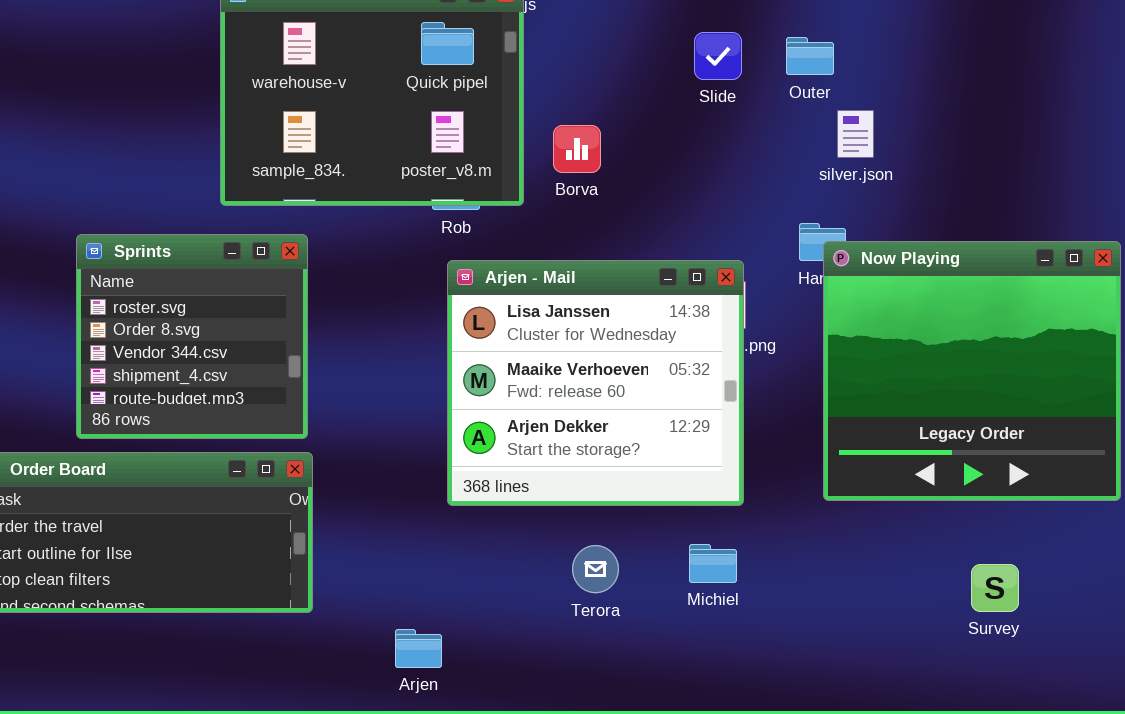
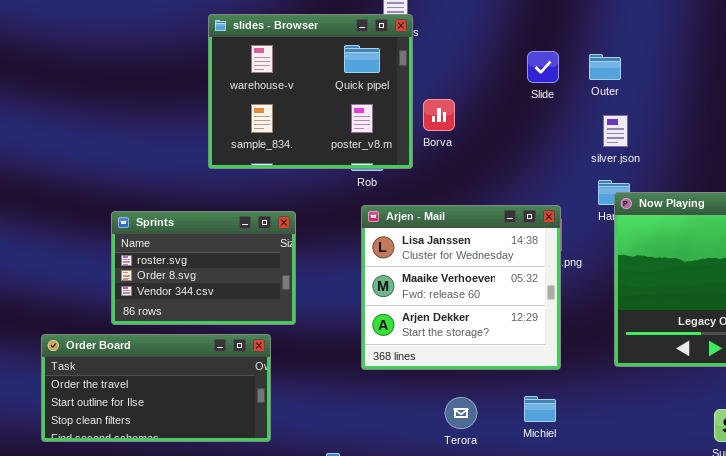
silver.json: [837,110,874,158] -> [603,115,628,147], moved
Borva: [553,125,601,173] -> [423,99,455,131], moved
Sprints: [76,234,308,439] -> [111,211,296,325], resized

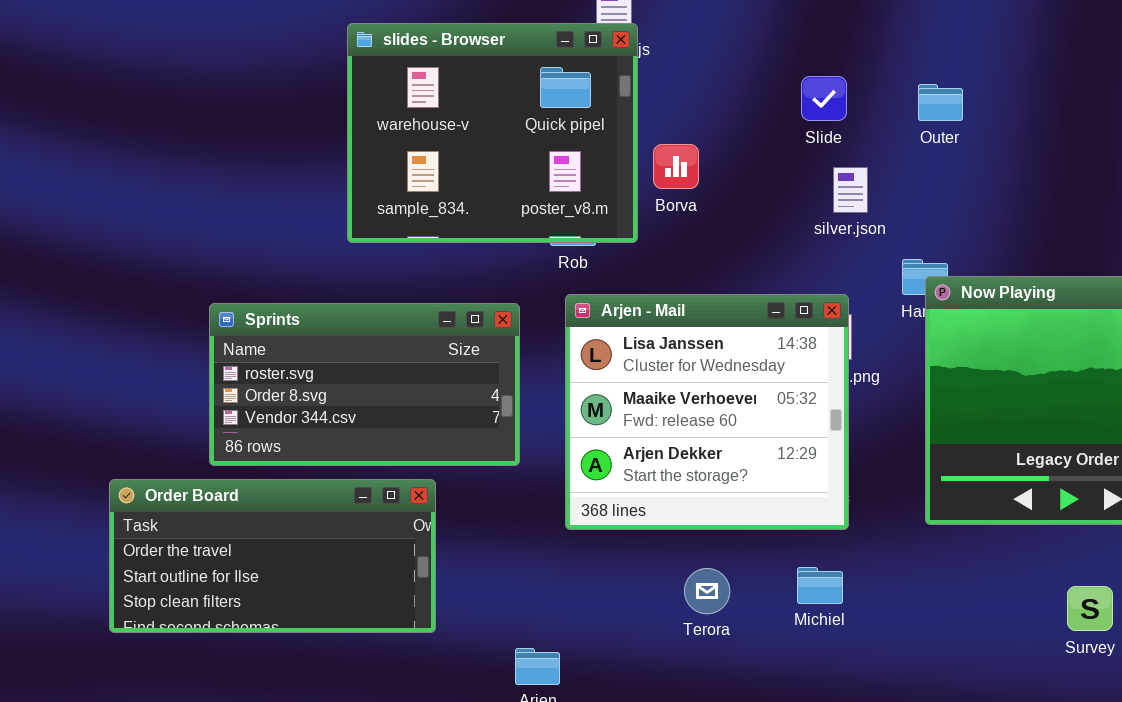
Outer: [589,54,621,80] -> [918,84,963,121], moved
silver.json: [603,115,628,147] -> [833,167,868,213], moved
Sprints: [111,211,296,325] -> [209,303,520,466], resized

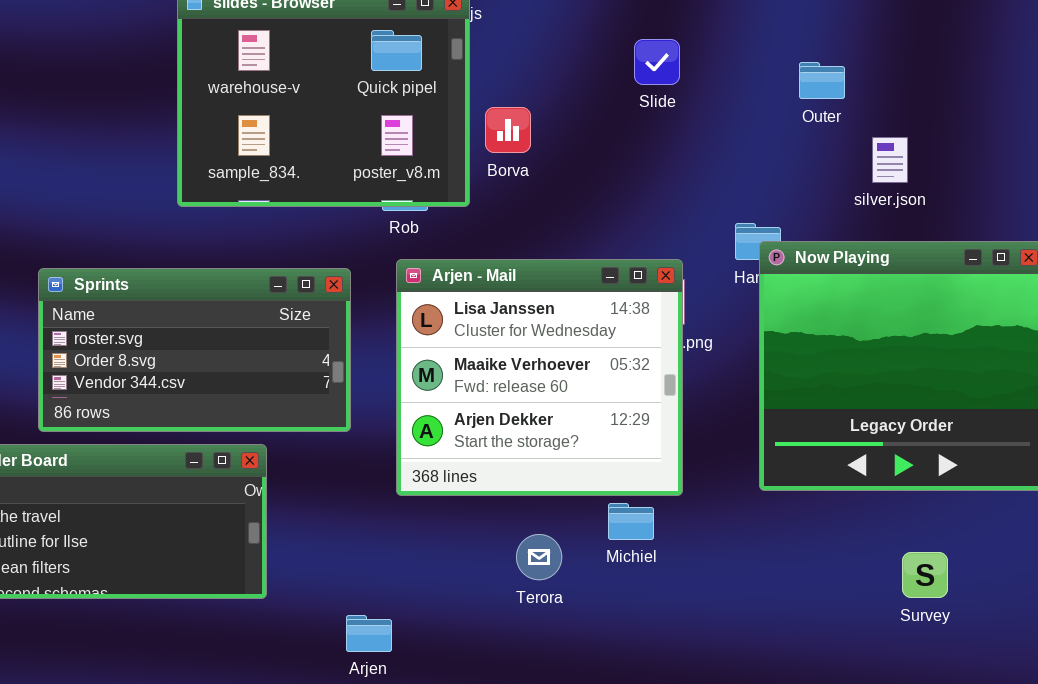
Outer: [918,84,963,121] -> [799,62,845,99], moved
silver.json: [833,167,868,213] -> [872,137,908,183], moved
Michiel: [797,567,843,604] -> [608,503,654,540], moved

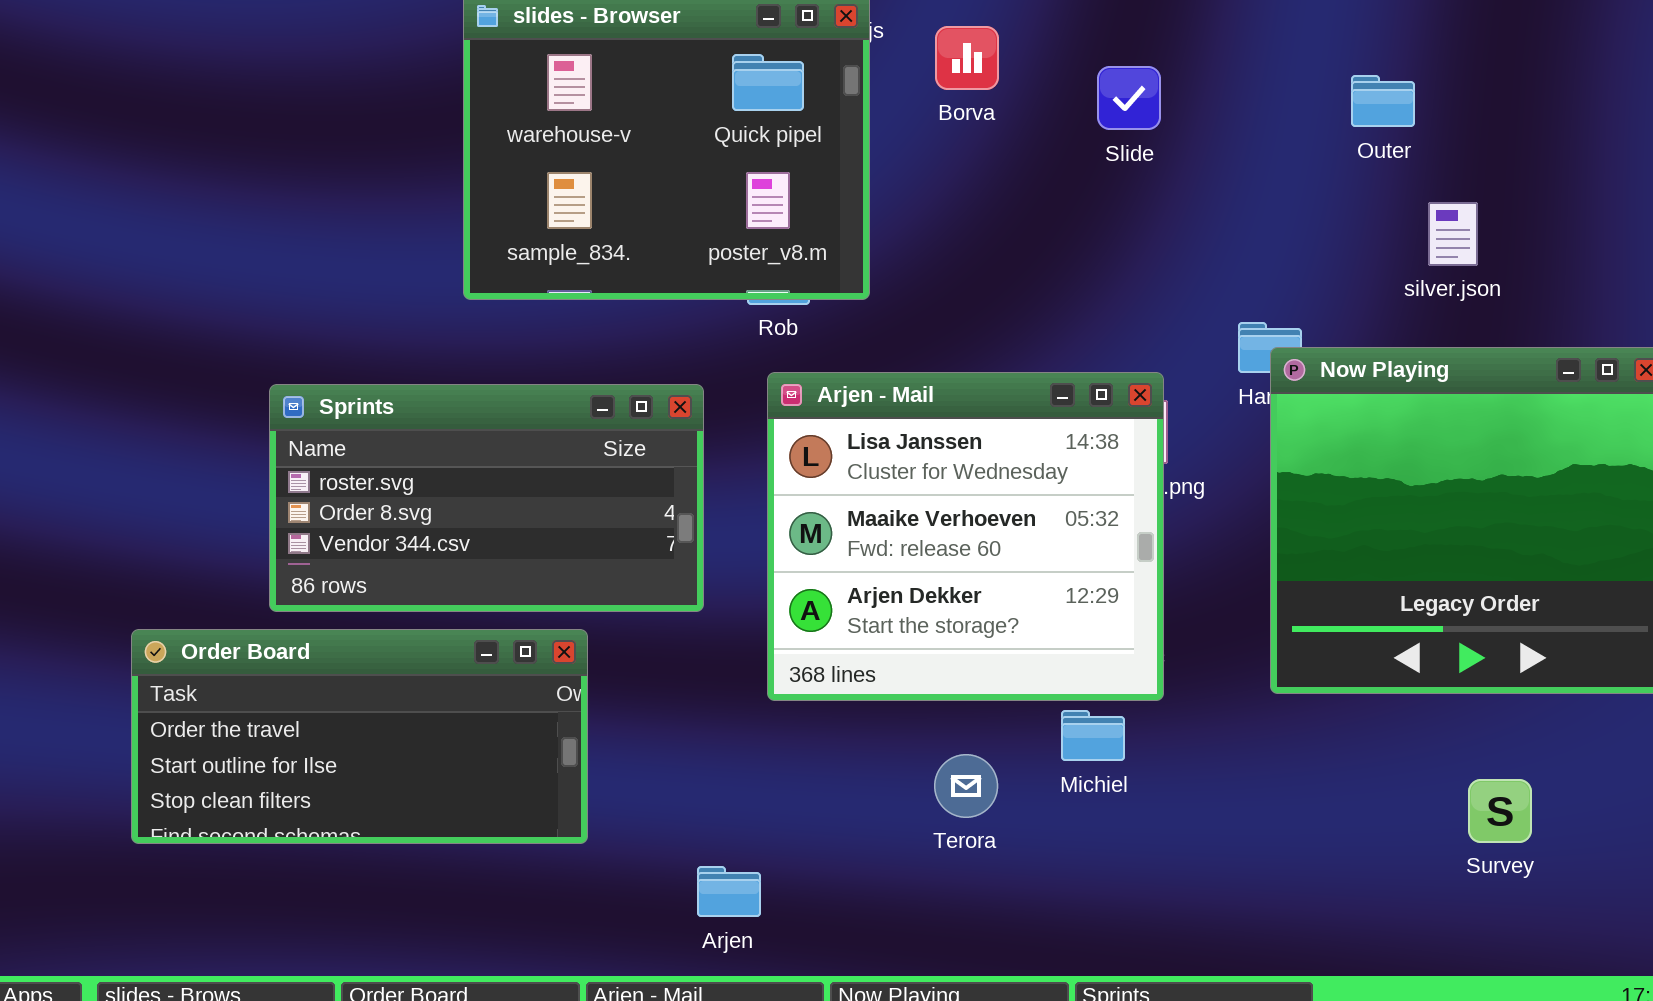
Outer: [799,62,845,99] -> [1351,75,1415,127], moved
Borva: [485,107,531,153] -> [935,26,999,90], moved

